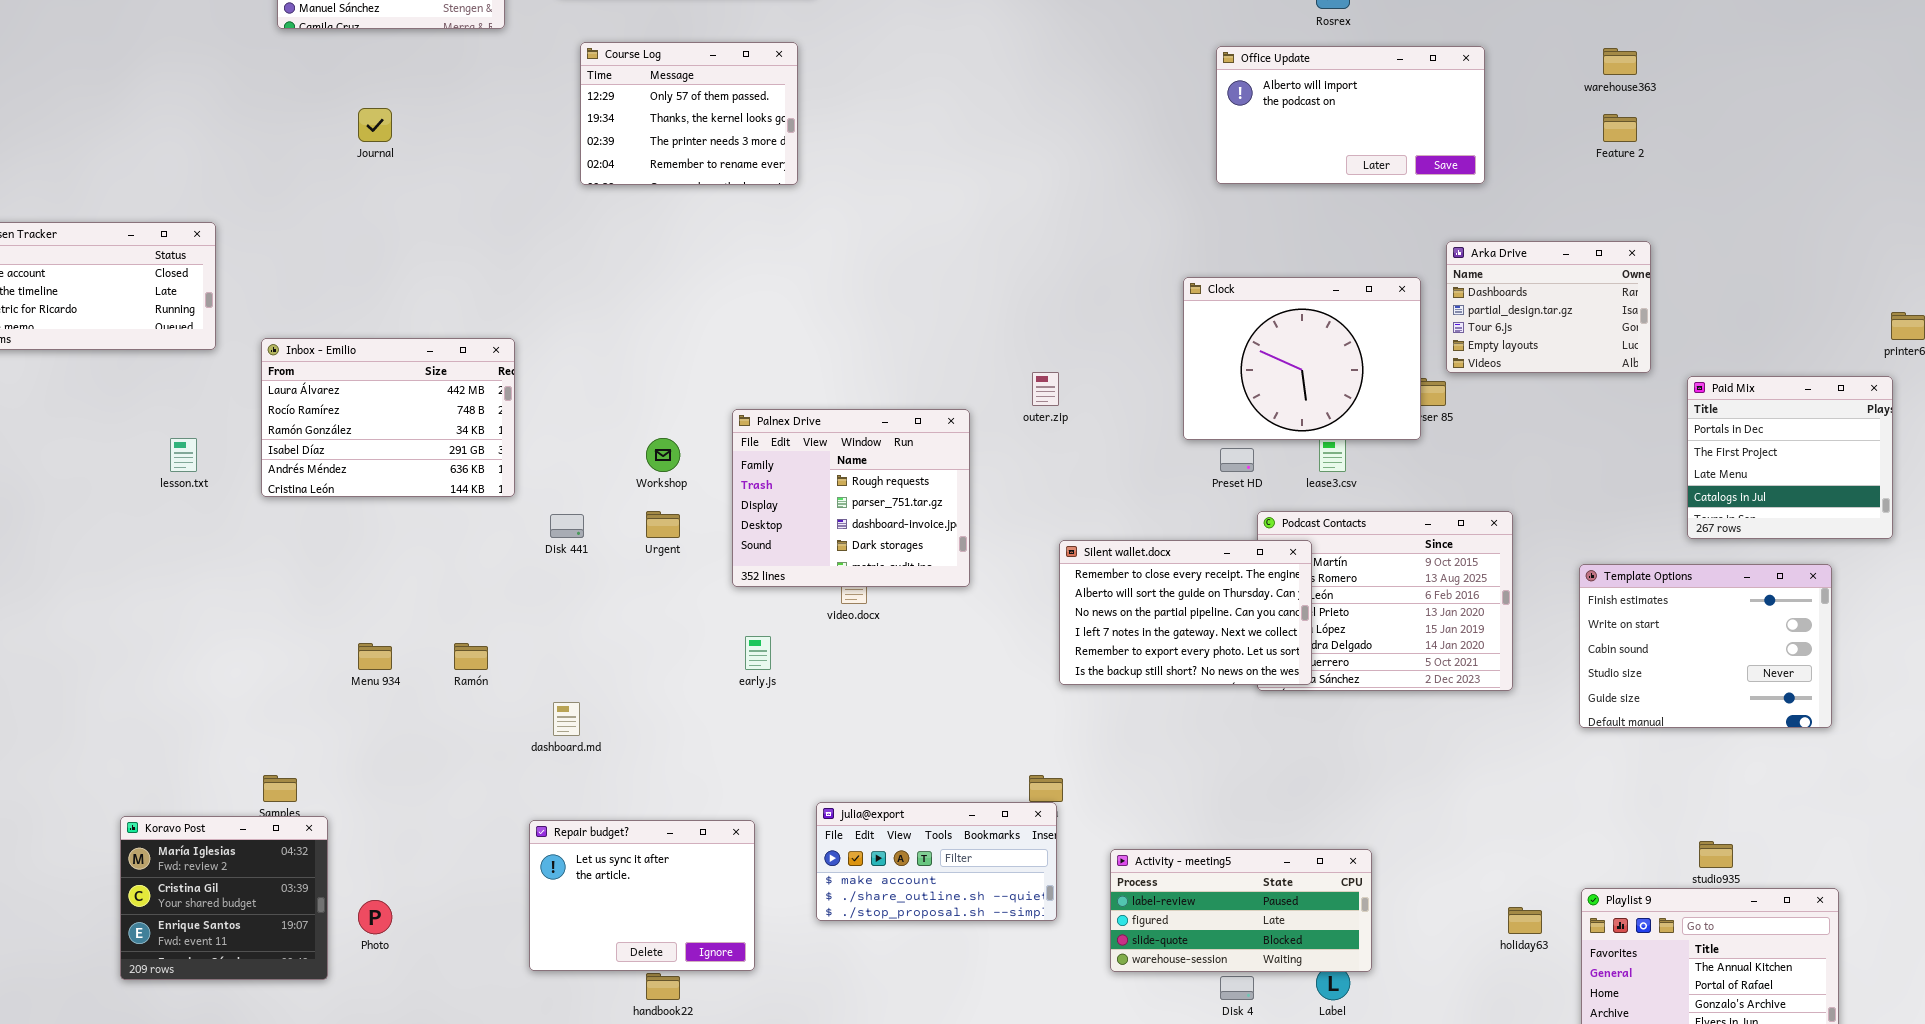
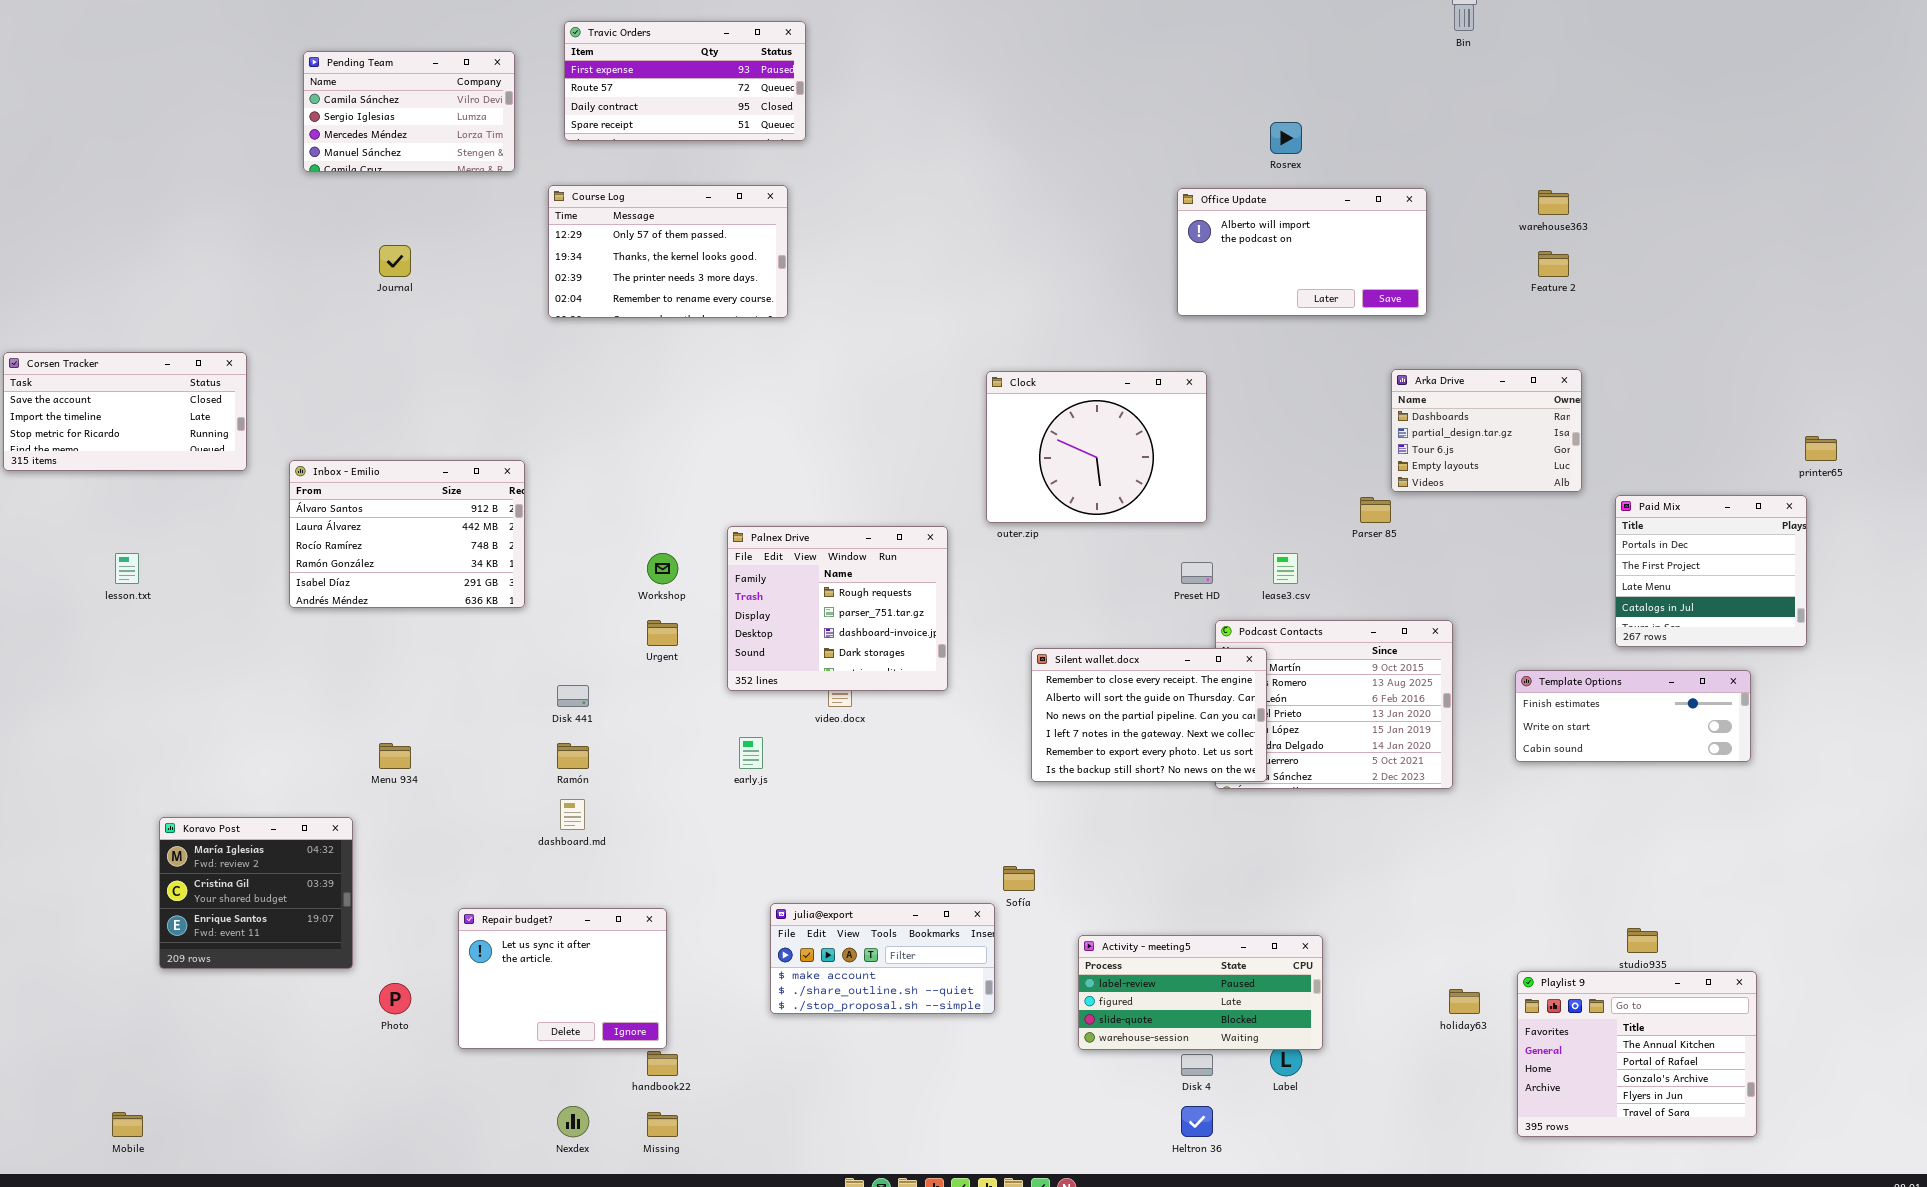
Course Log: [580,42,798,185] -> [548,185,788,318], resized
Clock: [1183,277,1421,440] -> [986,371,1207,523], moved
Inbox - Emilio: [261,338,515,497] -> [289,460,525,608], scrolled up 1 row
lesson.txt: [170,438,197,472] -> [115,553,139,584], moved
Disk 441: [550,514,584,538] -> [557,685,589,707], moved
Template Options: [1579,564,1832,728] -> [1515,670,1751,762], resized
Ramón: [454,643,488,670] -> [557,743,589,769], moved
julia@export: [816,802,1057,921] -> [770,903,995,1014], moved
Koravo Post: [120,816,328,980] -> [159,817,353,969], moved
Repair budget?: [529,820,755,971] -> [458,908,667,1049], moved

